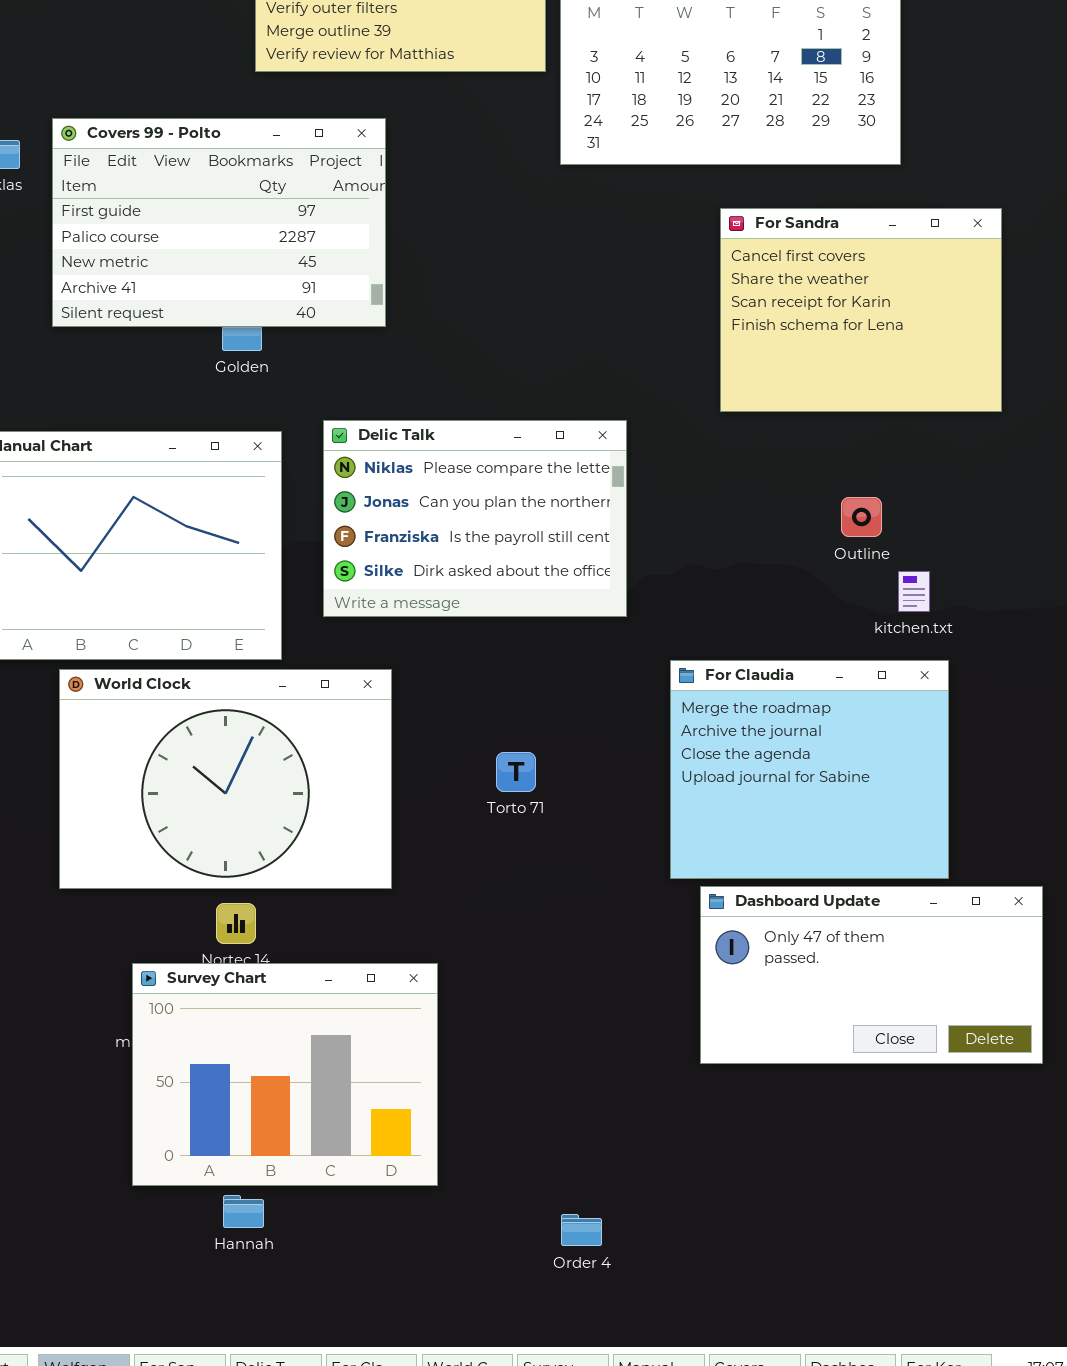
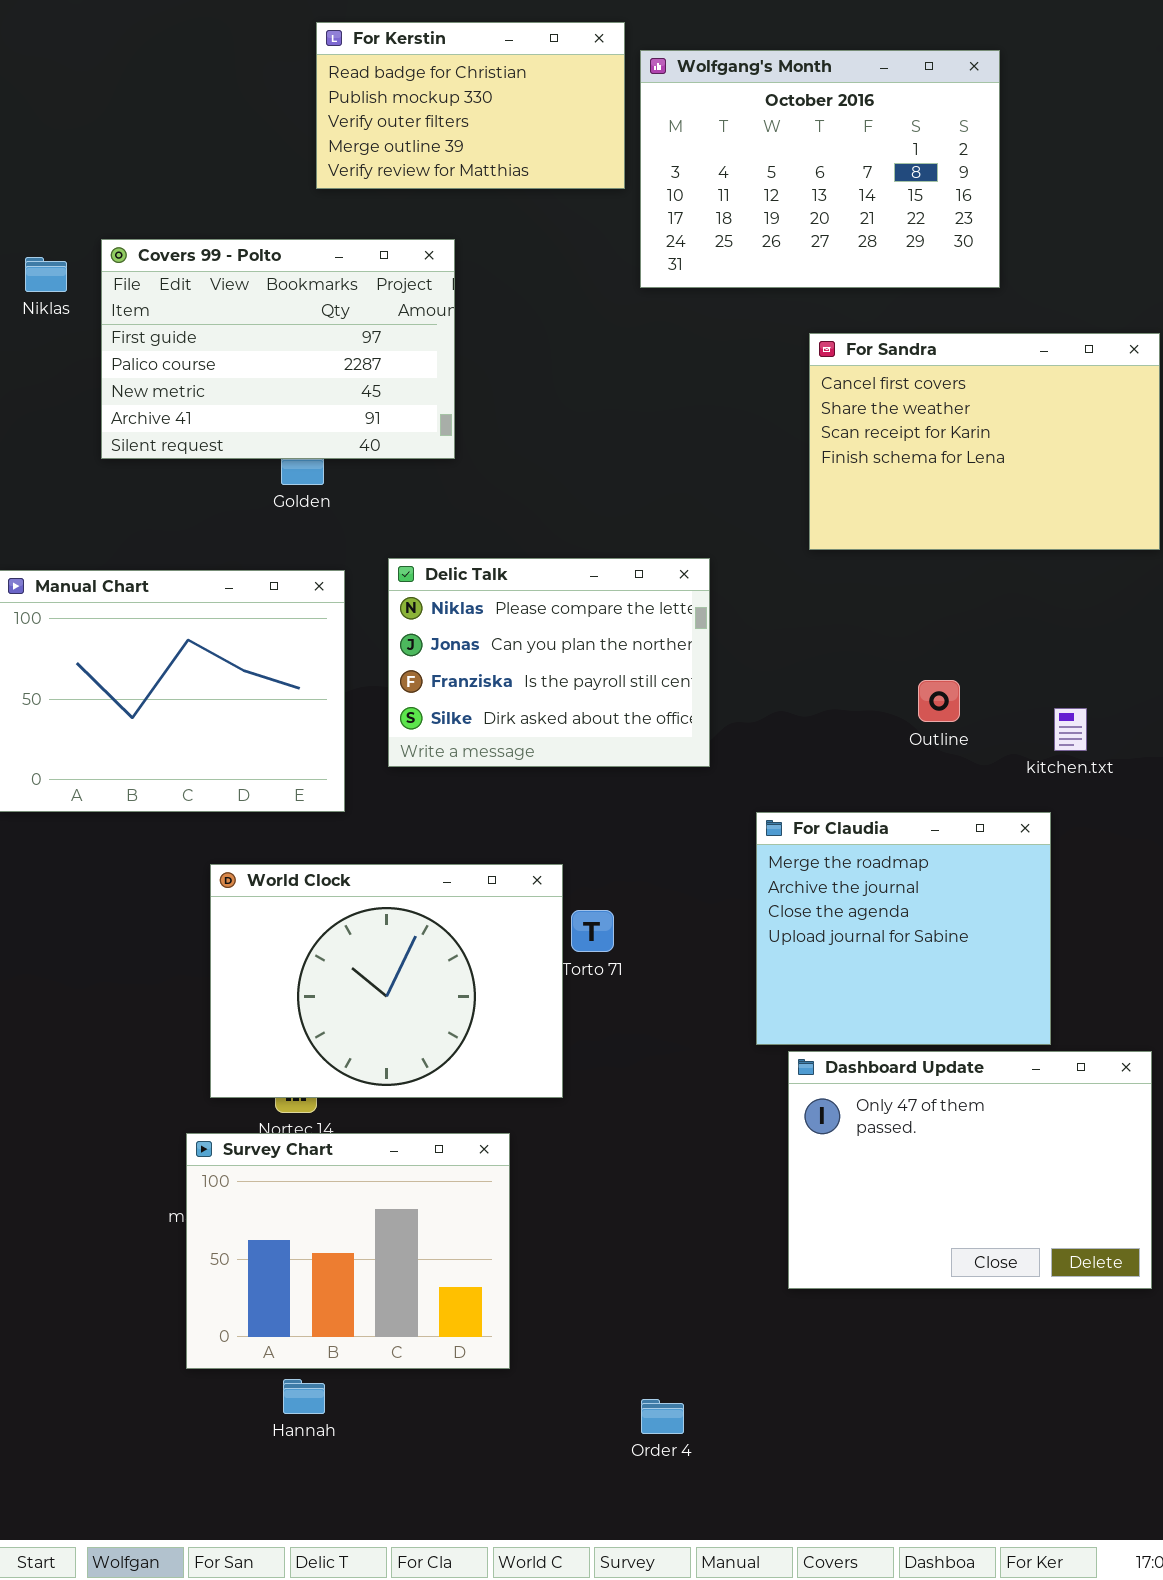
For Sandra: [720,208,1002,412] -> [809,333,1160,550], resized
Outline: [841,497,882,537] -> [918,680,960,722], moved
kitchen.txt: [898,571,930,612] -> [1054,708,1087,751], moved
World Clock: [59,669,392,889] -> [210,864,563,1098], moved
Dashboard Update: [700,886,1043,1064] -> [788,1051,1152,1289], resized

